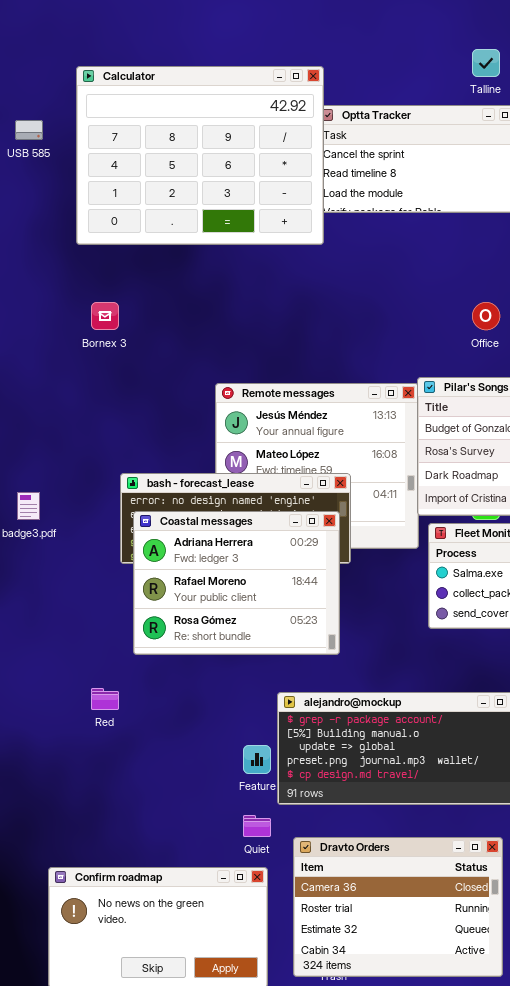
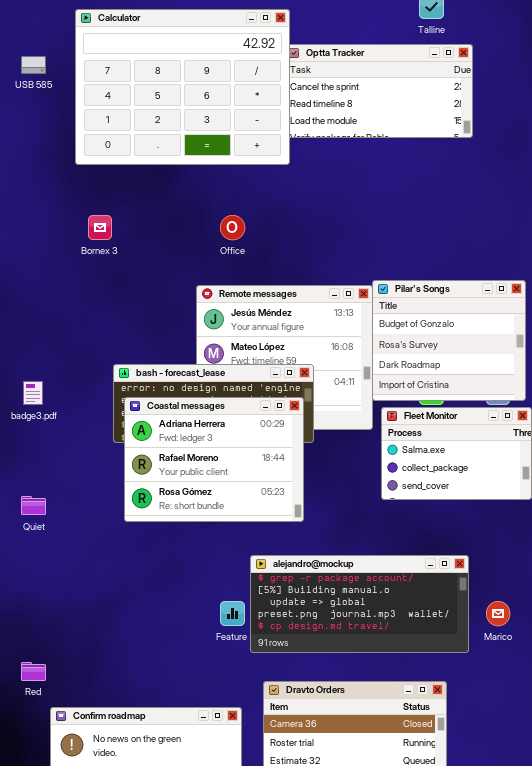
Office: [472,302,500,330] -> [220,215,245,240], moved
Red: [91,688,119,710] -> [21,662,46,681], moved
Quiet: [243,815,271,837] -> [21,496,46,515], moved

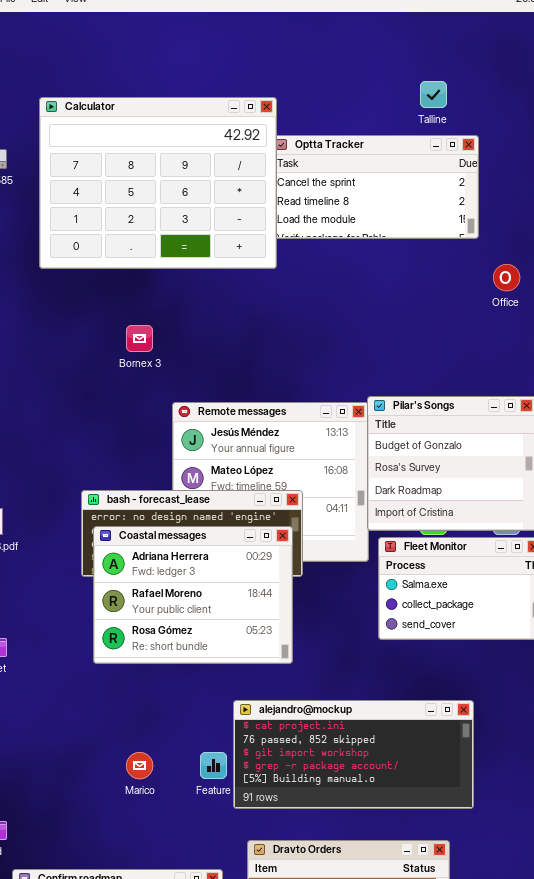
Bornex 3: [88,215,112,240] -> [126,325,153,352], moved
Office: [220,215,245,240] -> [493,264,520,291], moved
alejandro@mockup: [250,555,469,653] -> [233,700,474,809], scrolled up 3 rows
Marico: [486,601,510,626] -> [126,752,153,779], moved

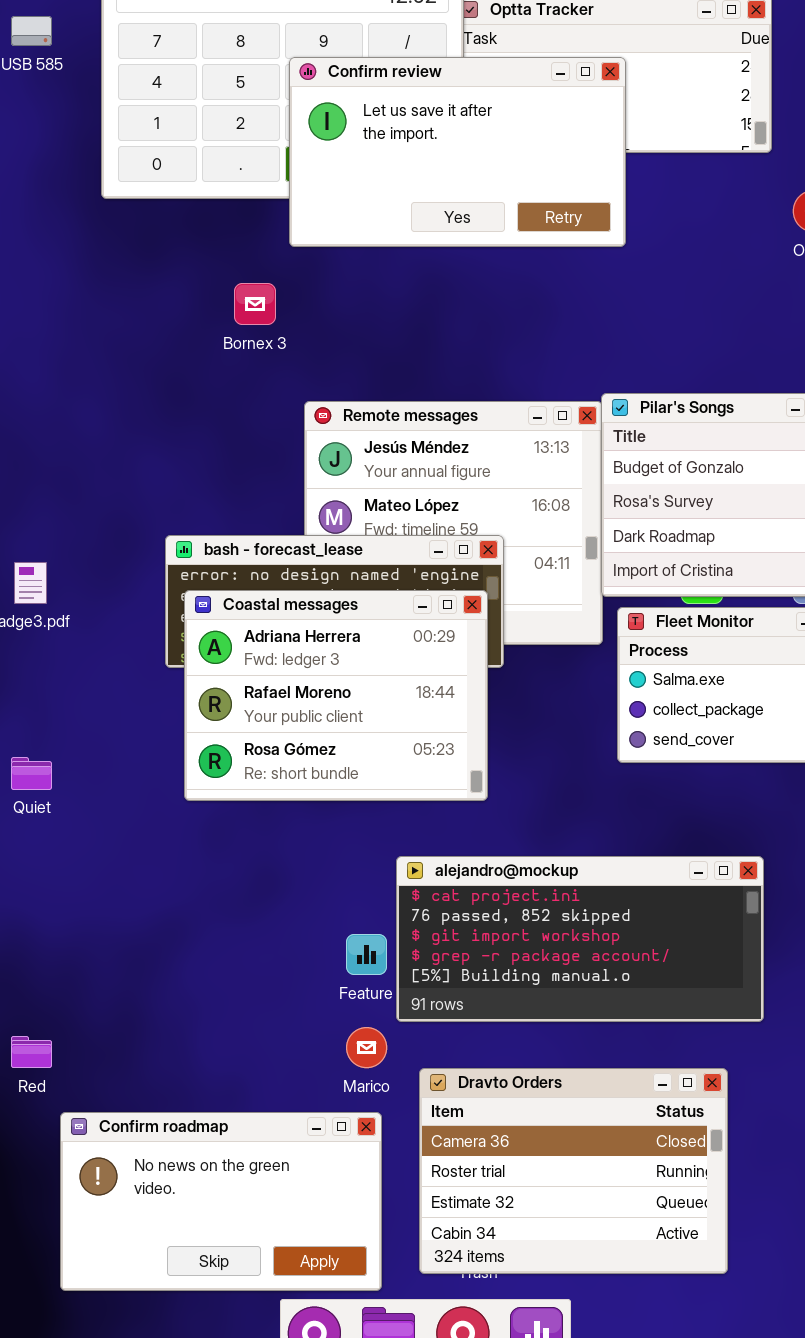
Confirm review: none -> [289,57,626,247], opened
Marico: [126,752,153,779] -> [346,1027,387,1068], moved

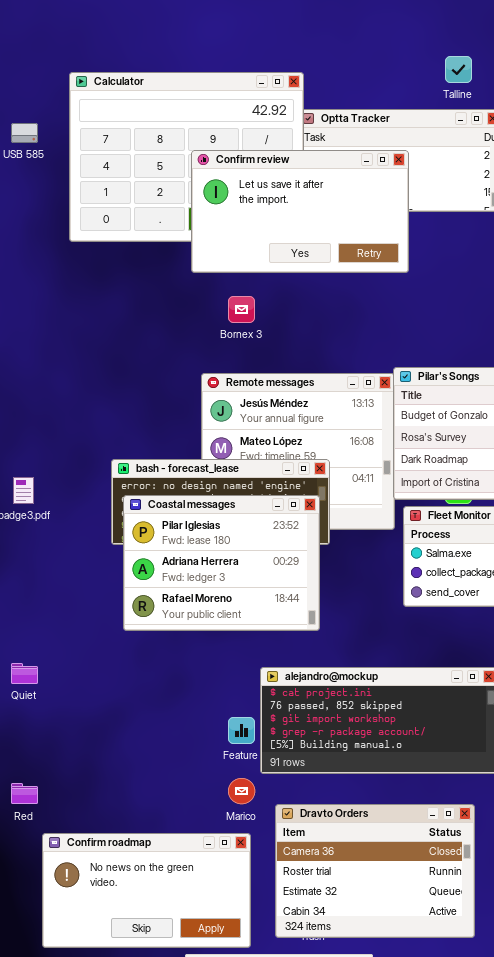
Bornex 3: [234,283,276,325] -> [228,296,255,323], moved
Coastal messages: [184,590,488,801] -> [123,495,320,631], scrolled up 1 row
Quiet: [11,757,52,790] -> [11,663,38,684], moved

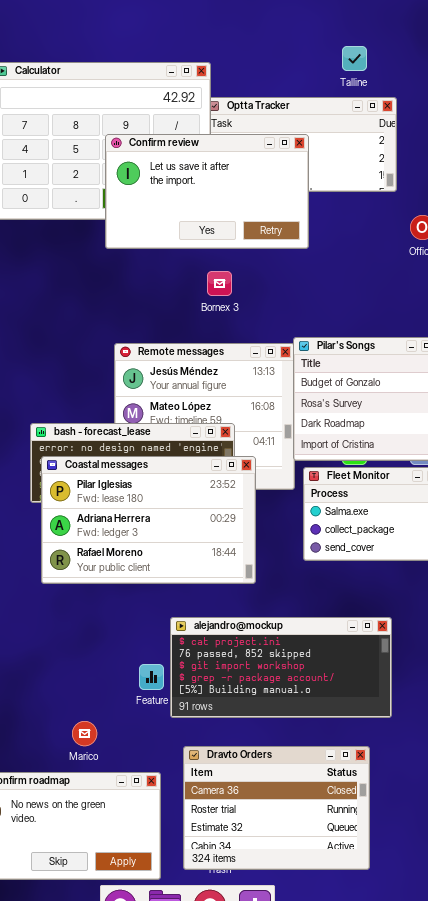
Bornex 3: [228,296,255,323] -> [207,271,232,296], moved
Coastal messages: [123,495,320,631] -> [41,456,256,584], resized
Marico: [228,778,255,804] -> [72,721,97,746], moved

